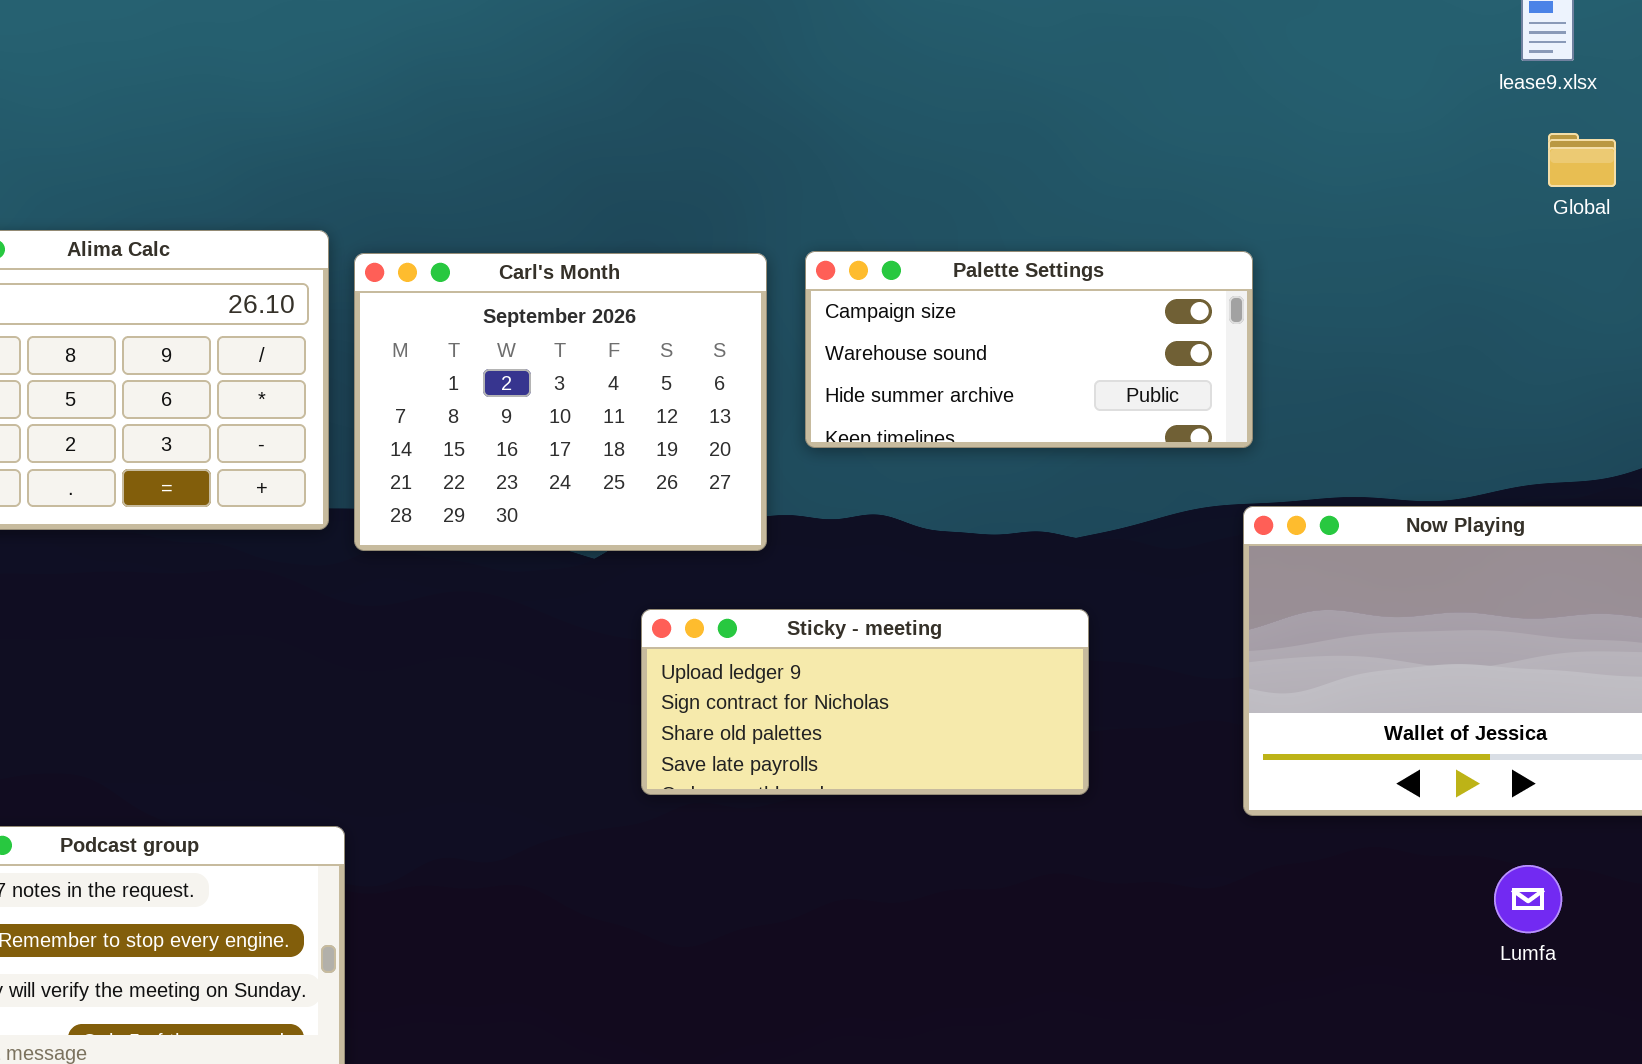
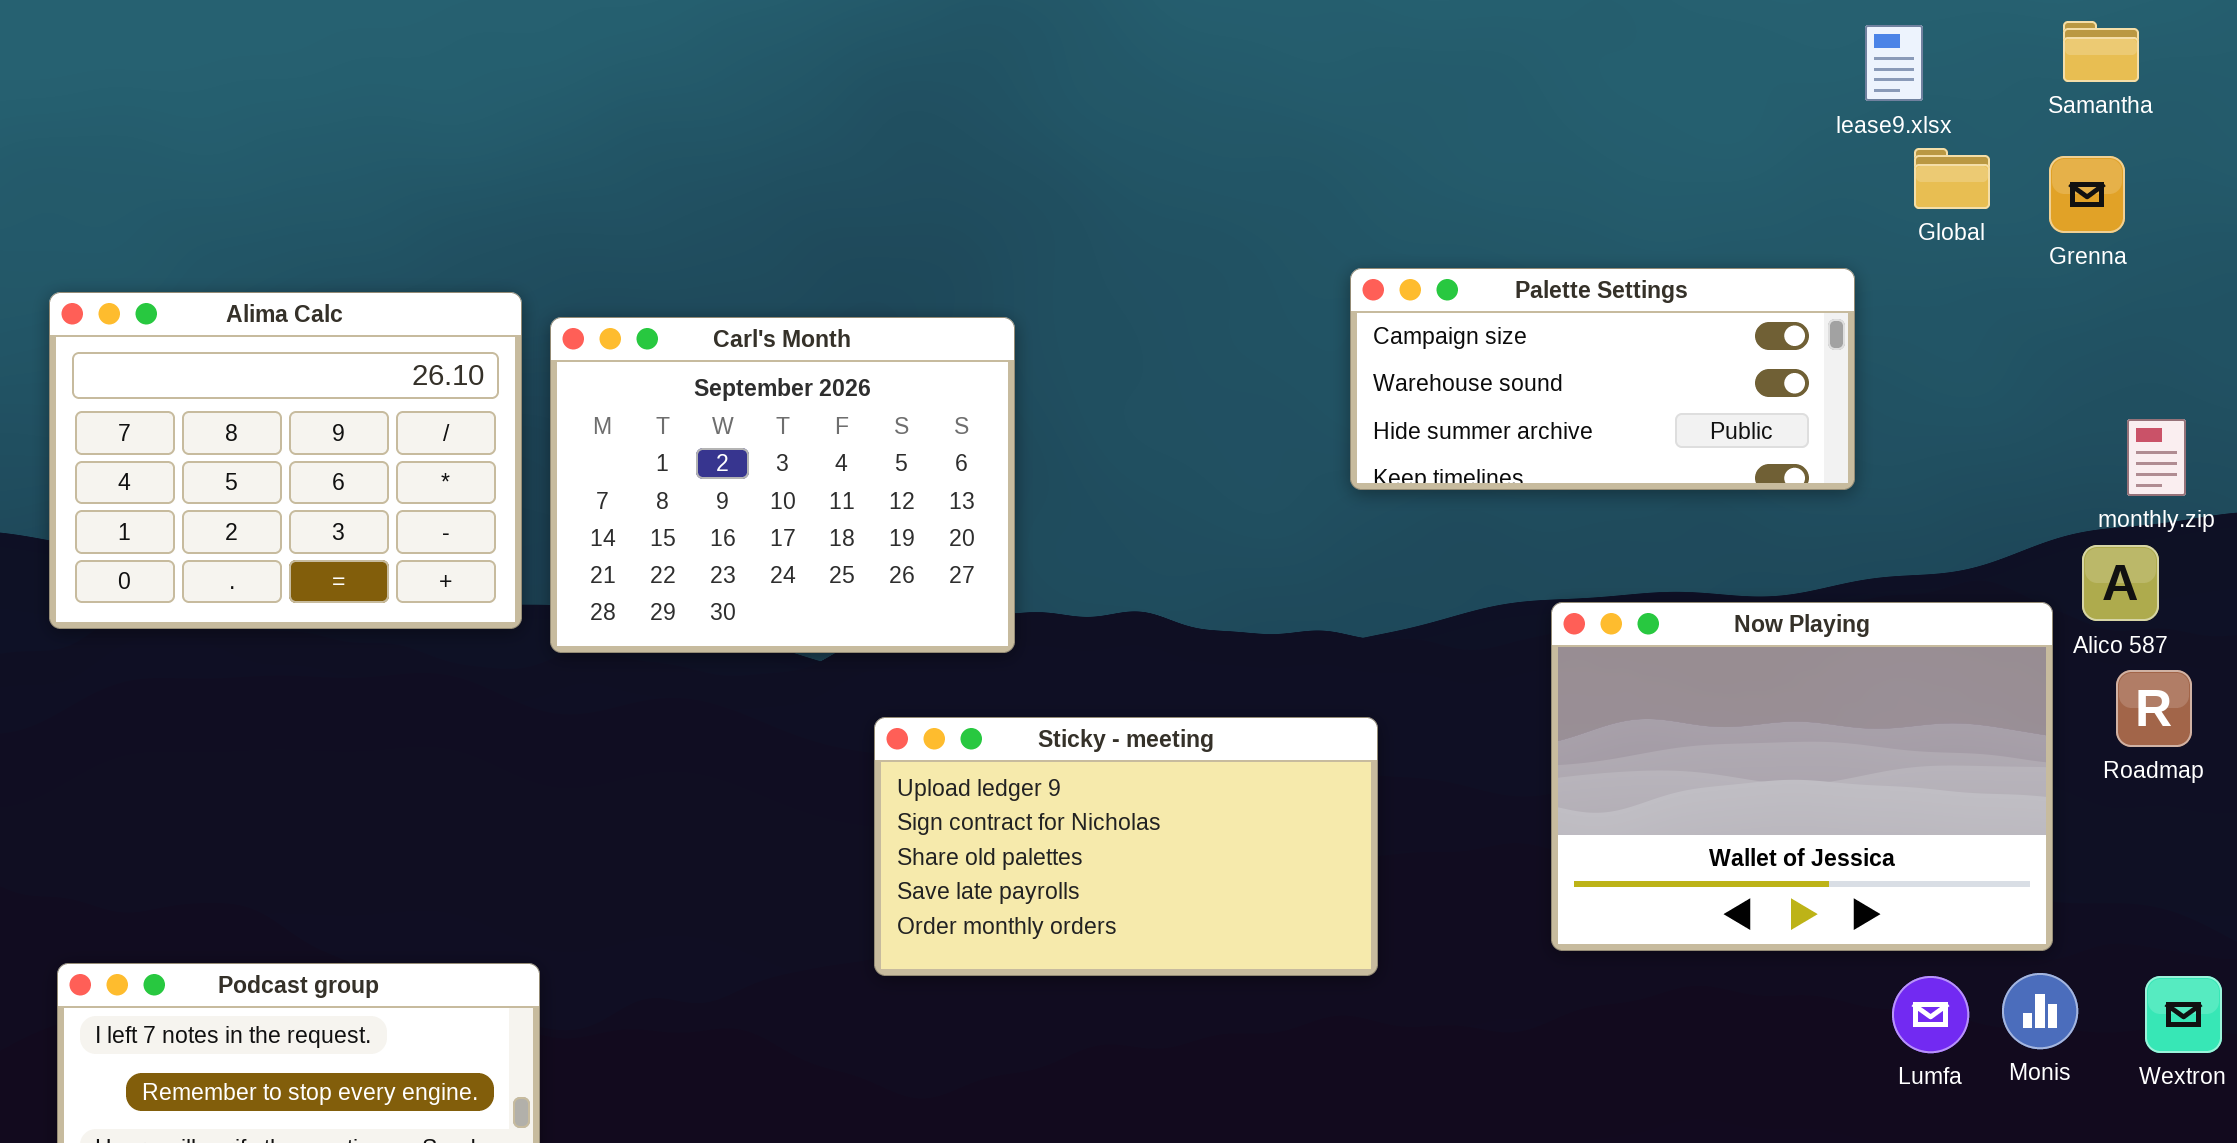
Global: [1548,133,1616,187] -> [1914,148,1990,209], moved
Palette Settings: [805,251,1253,448] -> [1350,268,1855,490], moved
Sticky - meeting: [641,609,1089,795] -> [874,717,1378,976], resized
Lumfa: [1494,865,1562,933] -> [1892,976,1969,1053], moved

